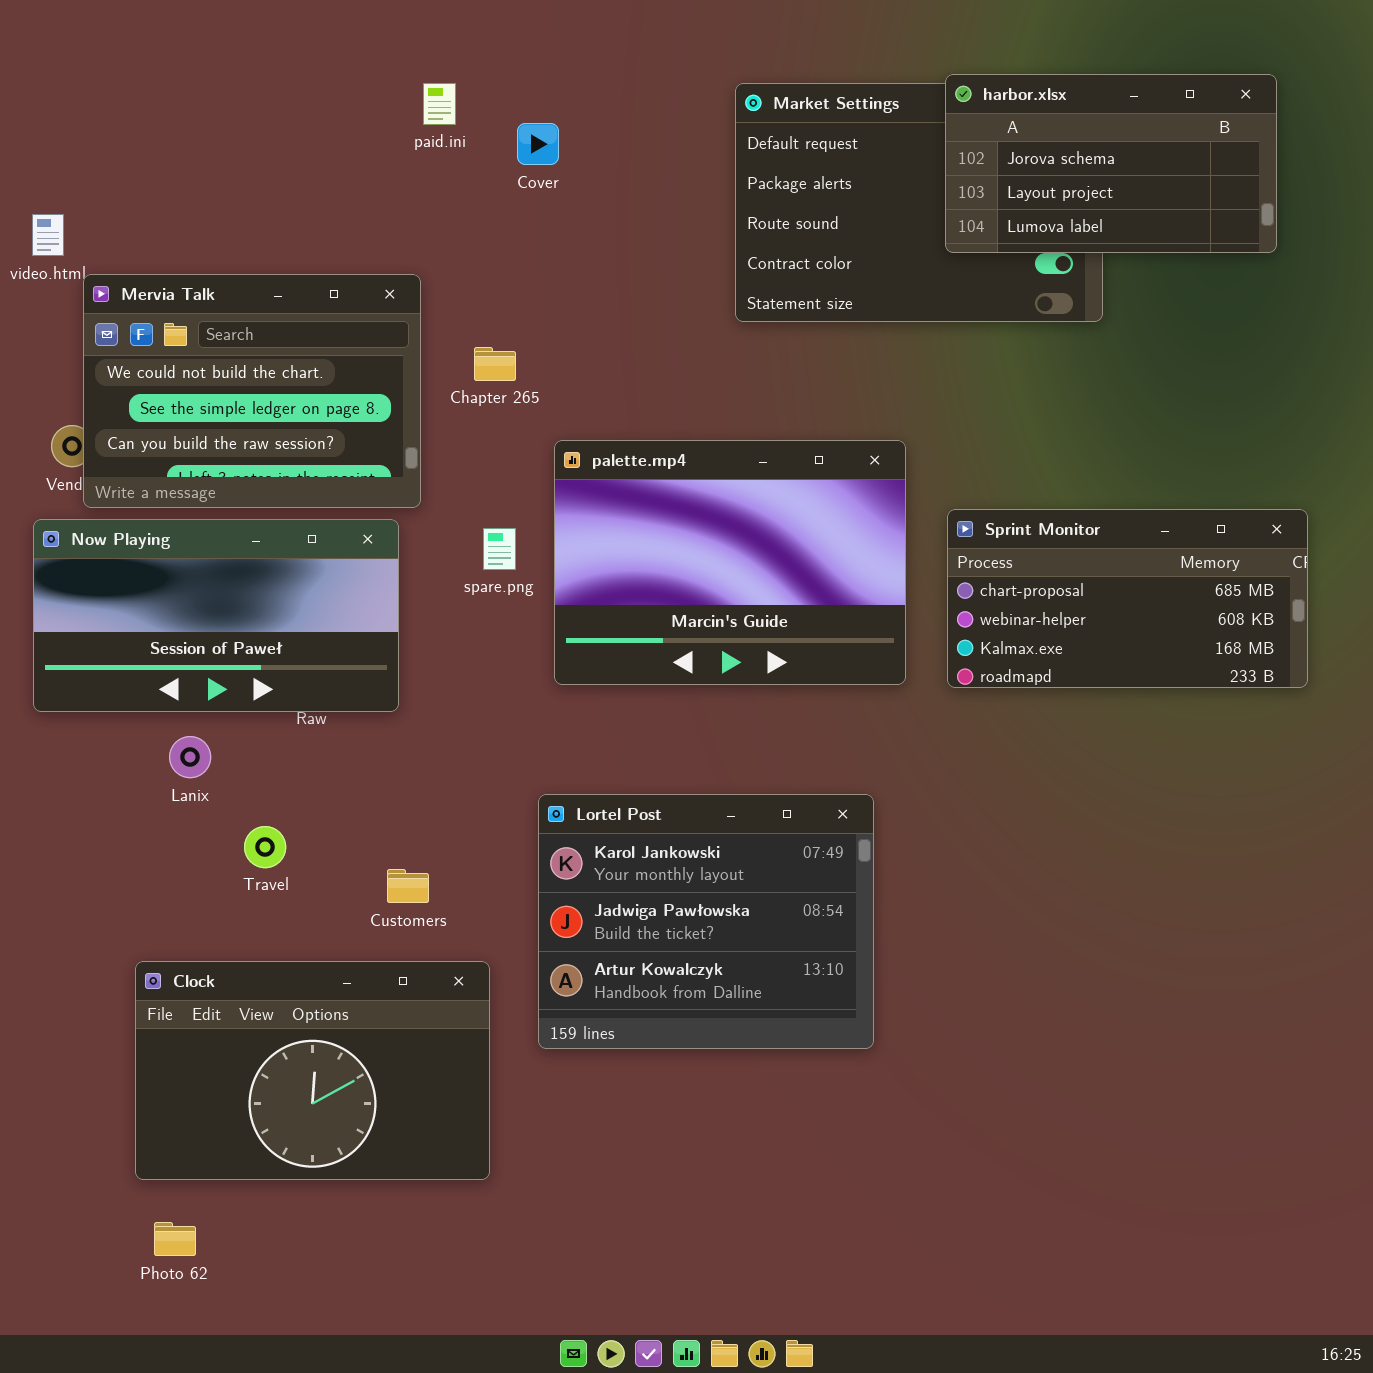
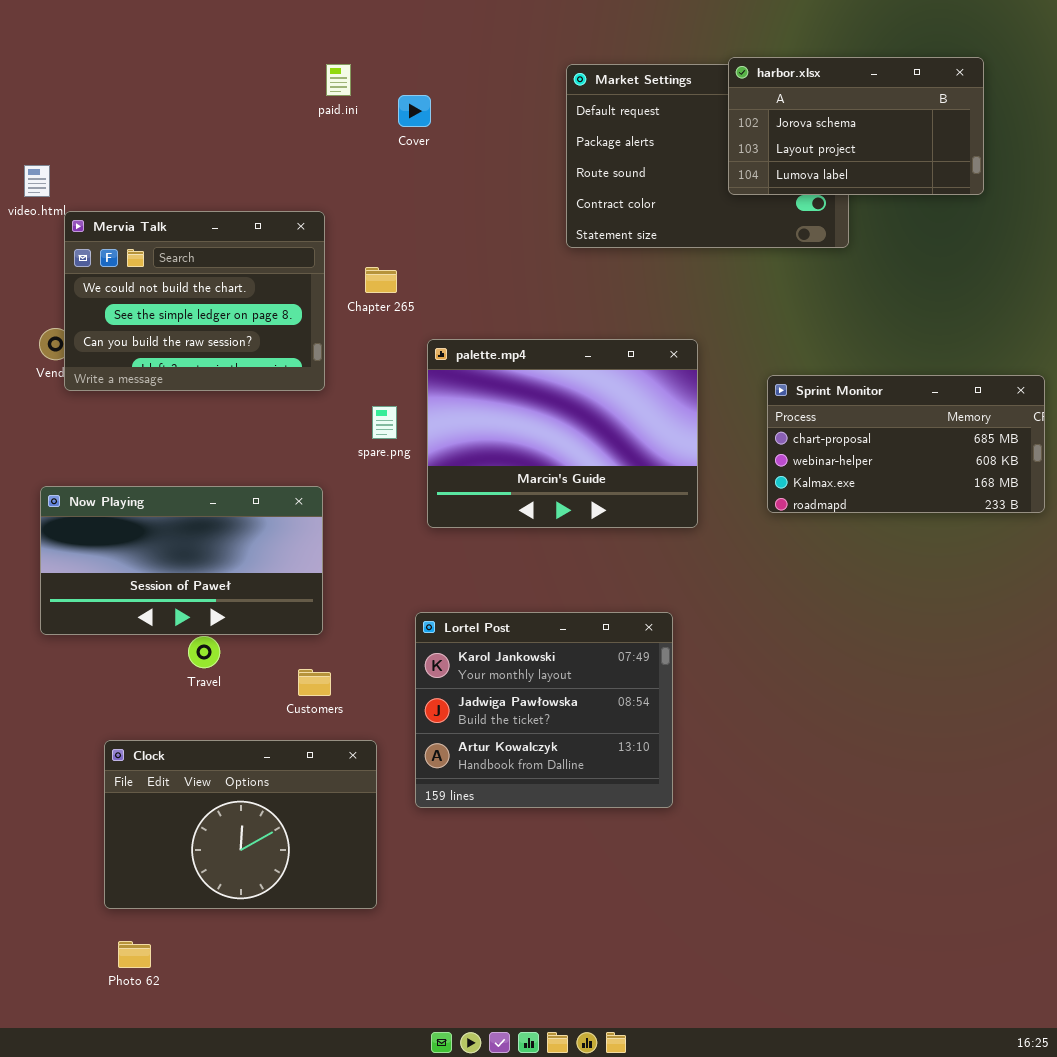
Sprint Monitor: [947,509,1308,688] -> [767,375,1045,513], moved
Now Playing: [33,519,399,712] -> [40,486,323,635], moved

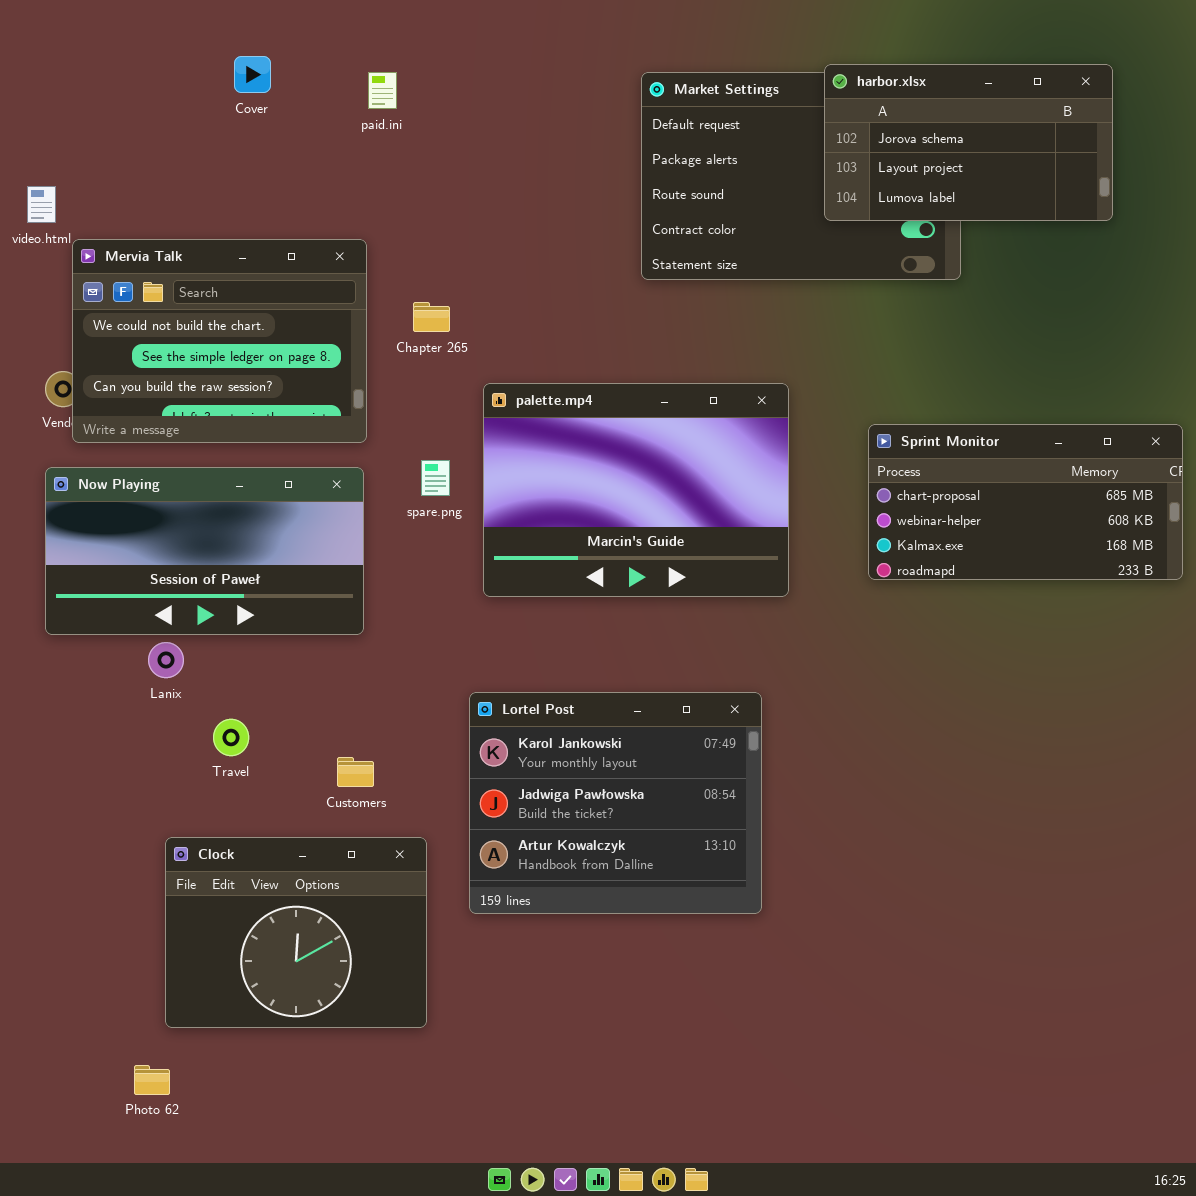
Cover: [398,95,431,127] -> [234,56,271,93], moved
Now Playing: [40,486,323,635] -> [45,467,364,635], moved
Clock: [104,740,377,909] -> [165,837,427,1028], resized

